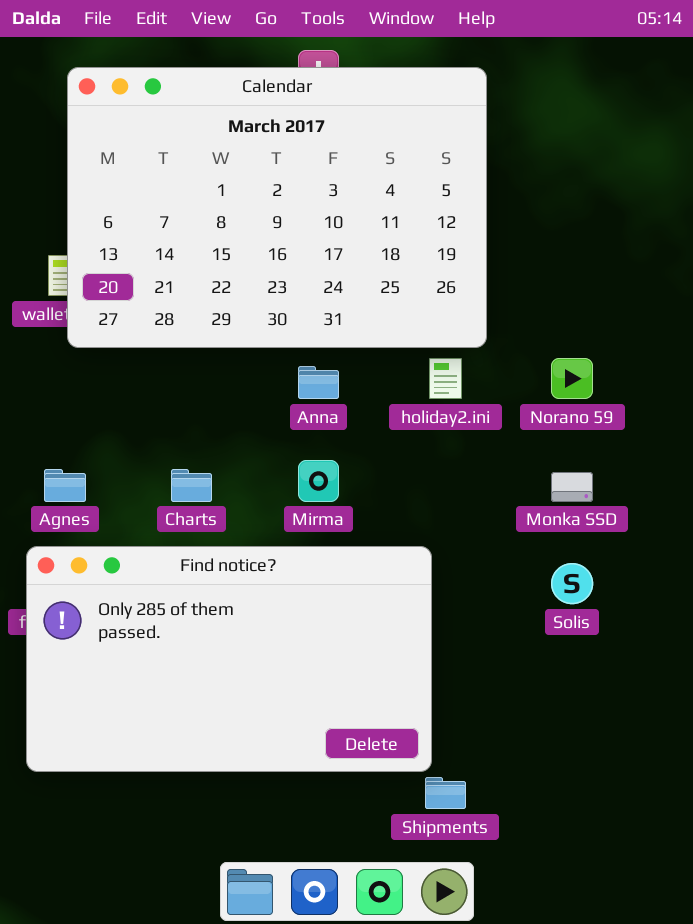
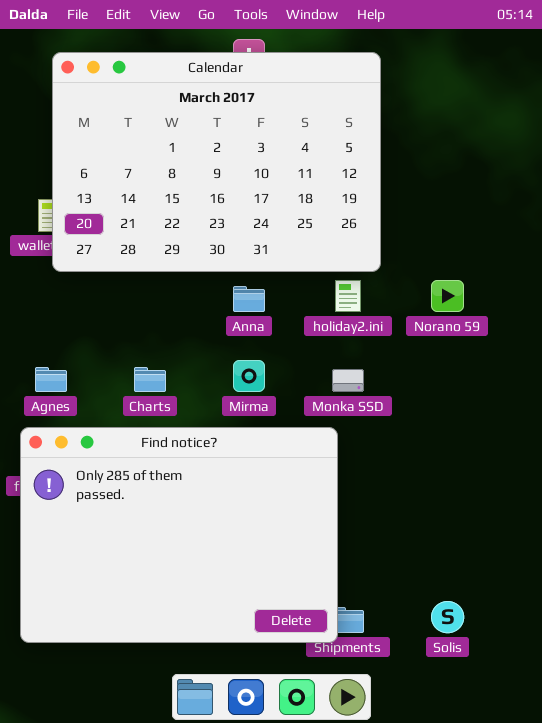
Monka SSD: [551,472,593,502] -> [332,369,364,392], moved
Find notice?: [26,546,432,772] -> [20,427,338,643], resized
Solis: [551,563,593,604] -> [431,601,464,633], moved

